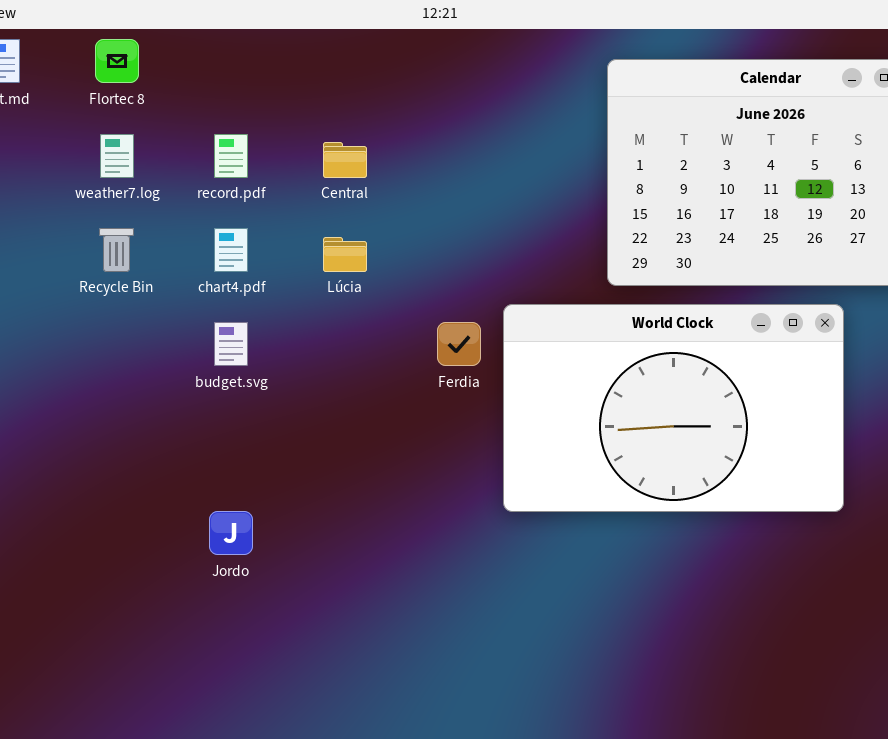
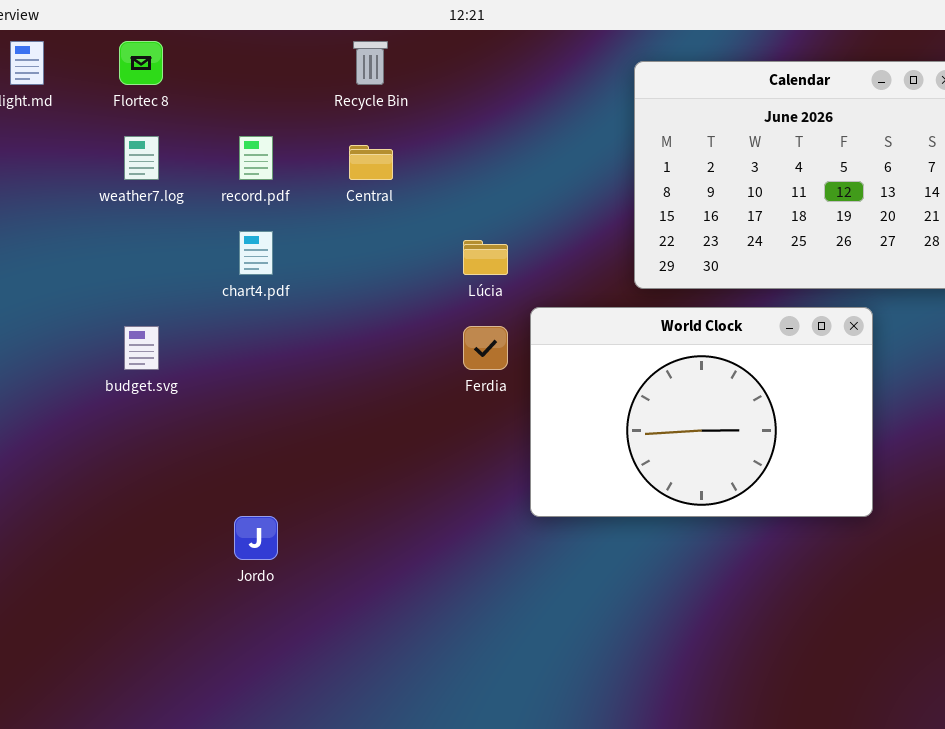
Recycle Bin: [99,228,134,272] -> [353,41,388,85], moved
Lúcia: [323,237,367,272] -> [463,240,508,275], moved
budget.svg: [214,322,248,366] -> [124,326,159,370], moved

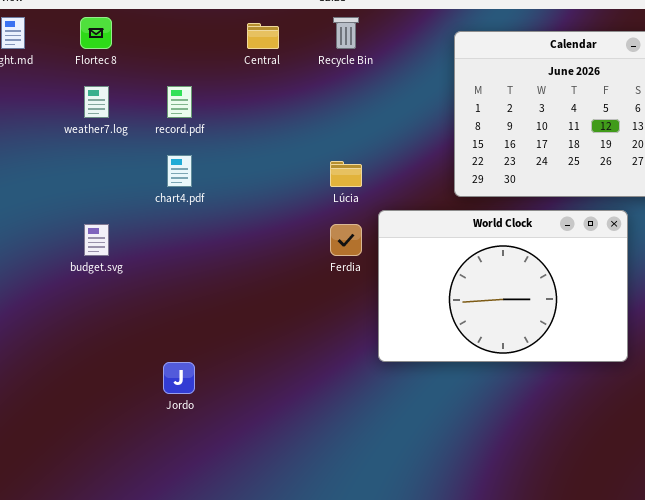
Recycle Bin: [353,41,388,85] -> [333,17,359,49], moved
Central: [349,145,393,180] -> [247,23,279,49], moved

